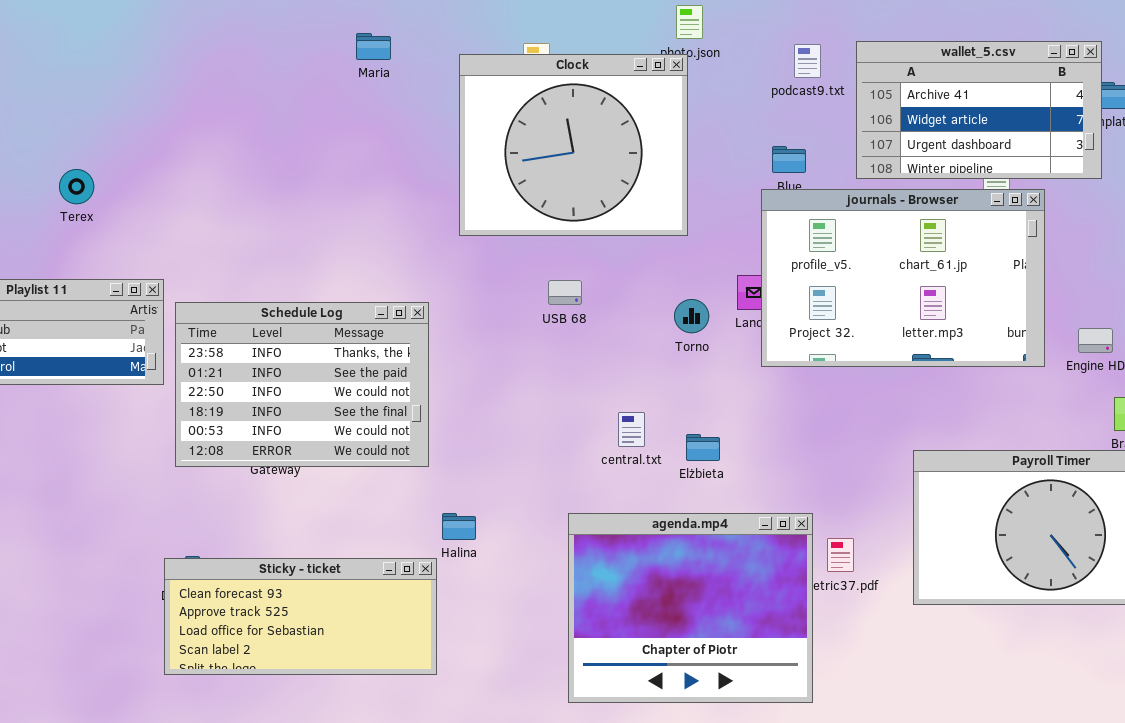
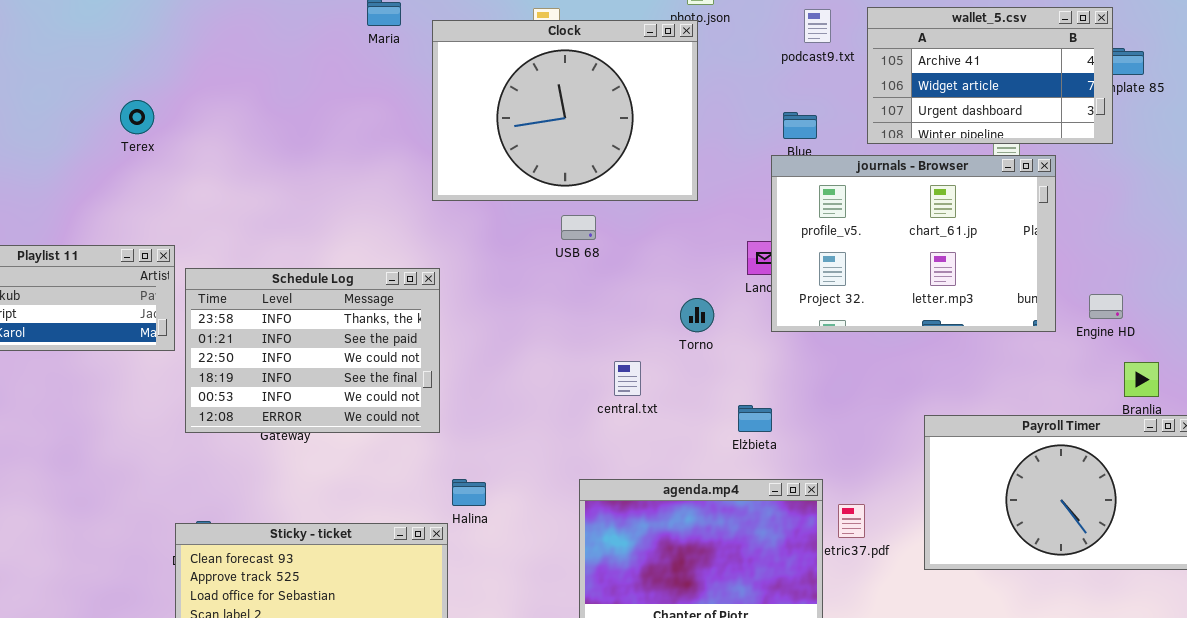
Clock: [459,54,688,236] -> [432,20,698,201], resized
Terex: [59,169,94,204] -> [120,100,154,134], moved
USB 68: [548,280,582,305] -> [561,215,596,240], moved
Torno: [674,299,709,333] -> [680,298,714,332], moved
central.txt: [618,412,645,447] -> [614,361,641,396], moved
Elżbieta: [686,434,720,461] -> [738,405,772,432], moved

